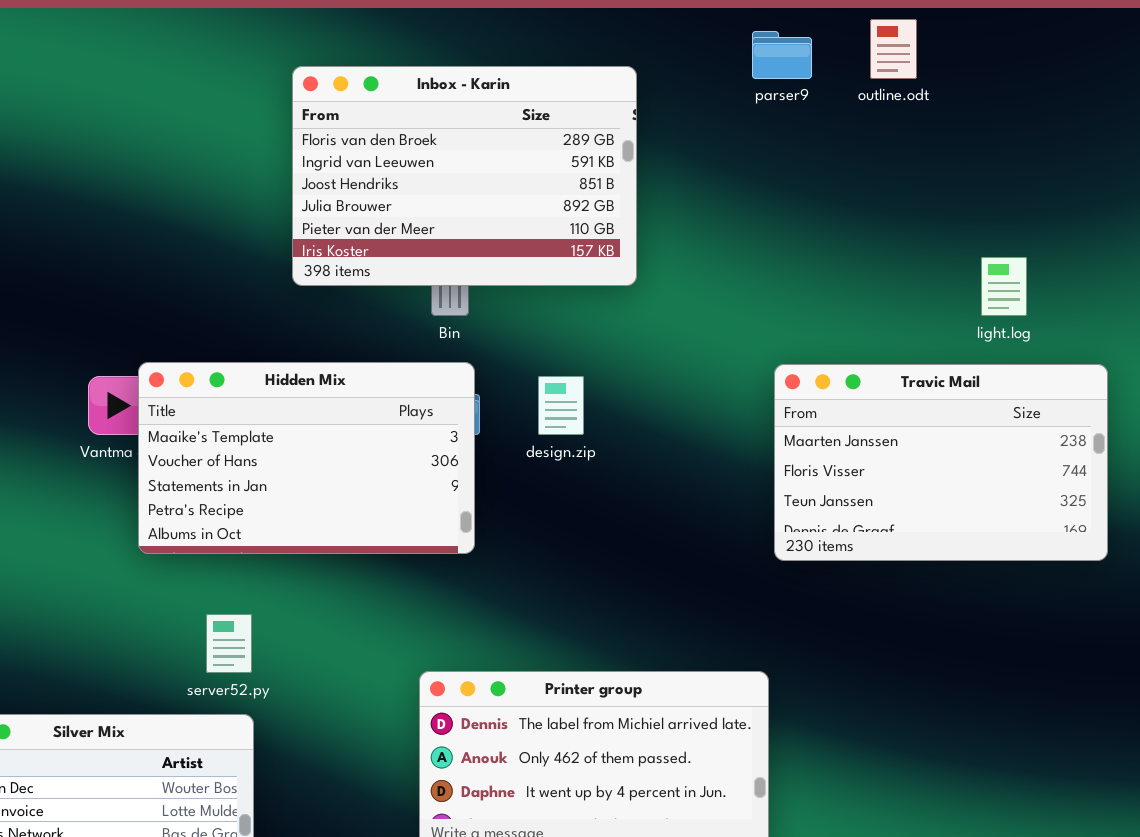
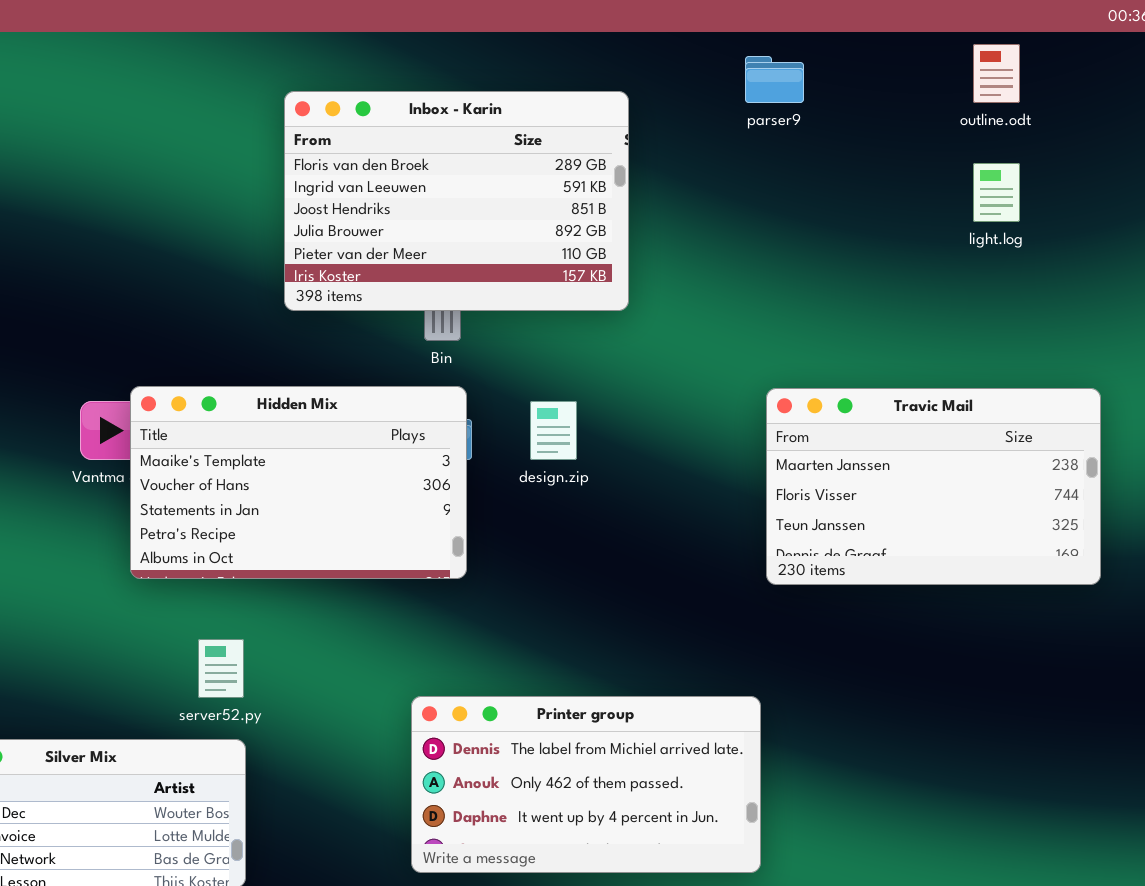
outline.odt: [870,19,917,79] -> [973,44,1020,103], moved
light.log: [981,257,1027,316] -> [973,163,1020,222], moved

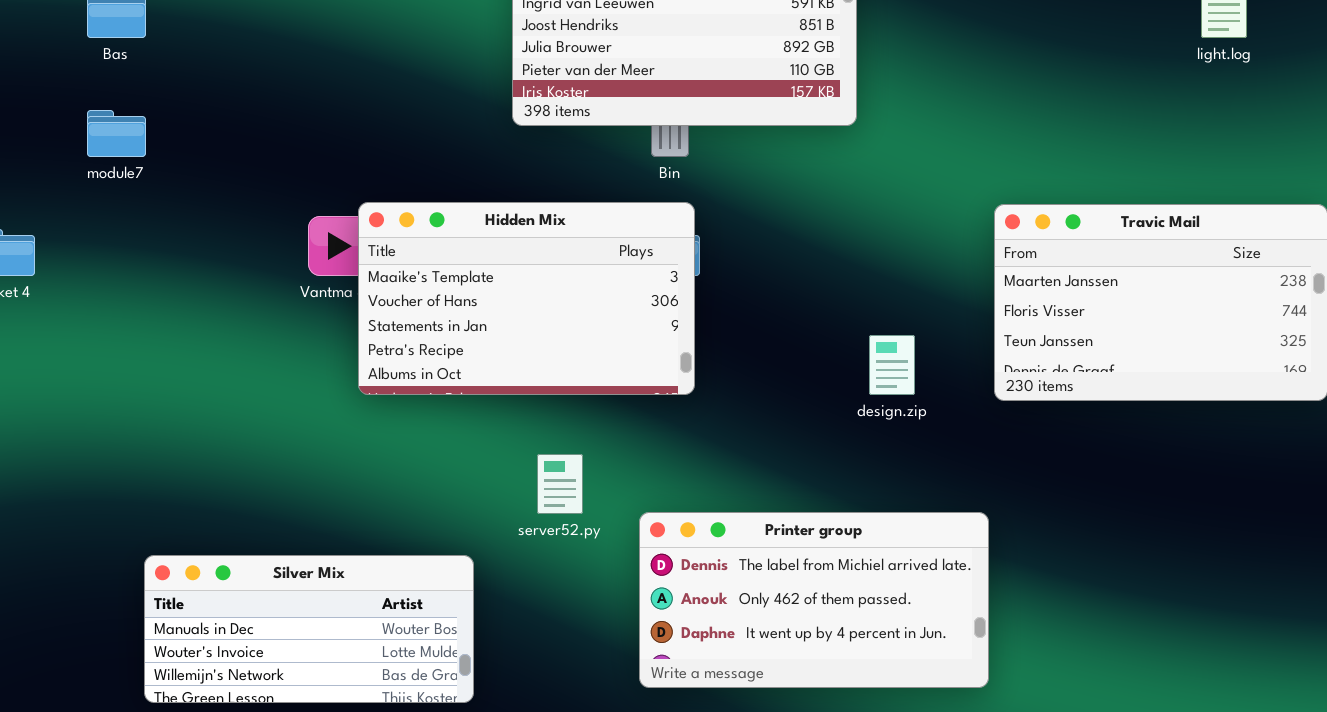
design.zip: [530,401,577,460] -> [869,335,915,395], moved
server52.py: [198,639,244,698] -> [537,454,583,514], moved

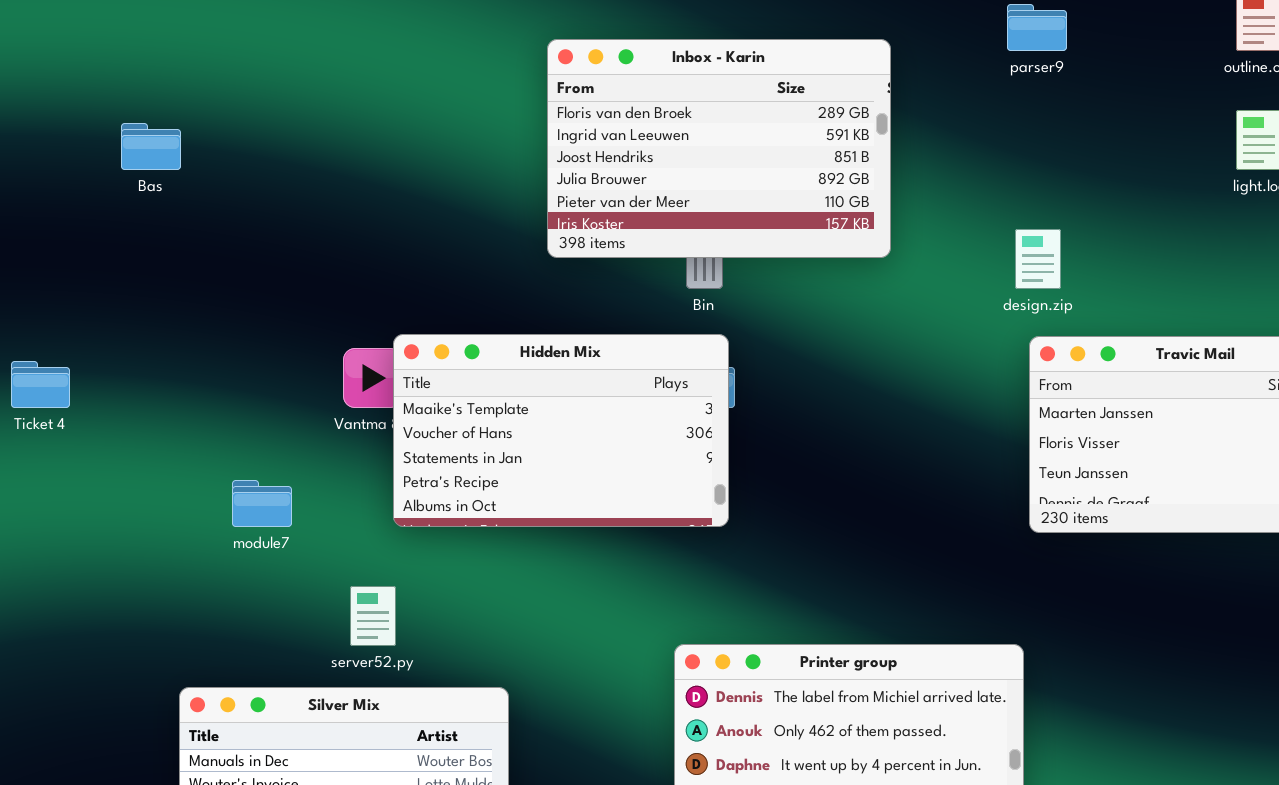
module7: [87,110,146,157] -> [232,480,292,527], moved
design.zip: [869,335,915,395] -> [1015,229,1061,289], moved
server52.py: [537,454,583,514] -> [350,586,396,646], moved

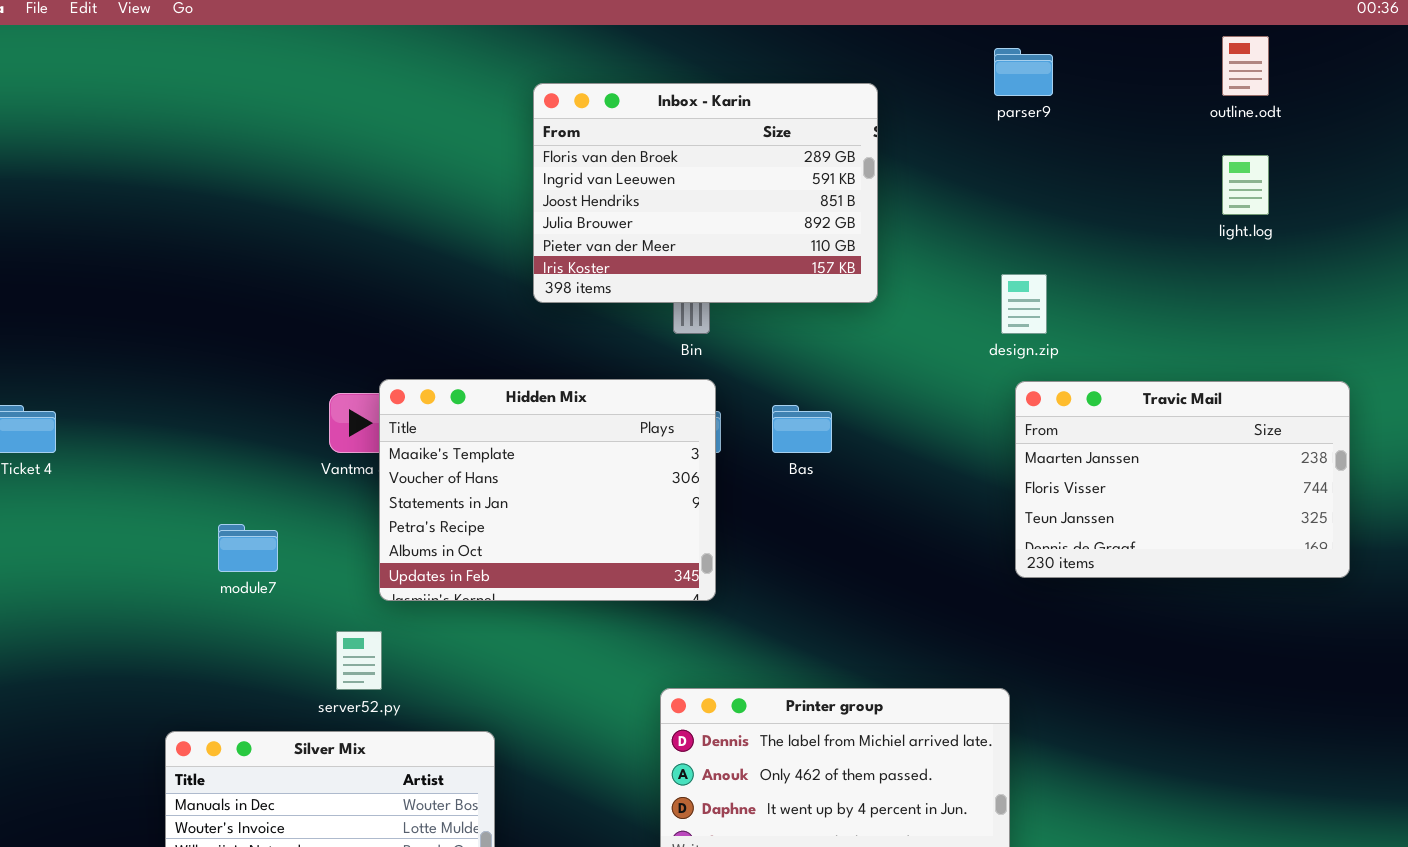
Bas: [121,123,181,170] -> [772,405,832,453], moved
Hidden Mix: [393,334,729,527] -> [379,379,716,601], resized

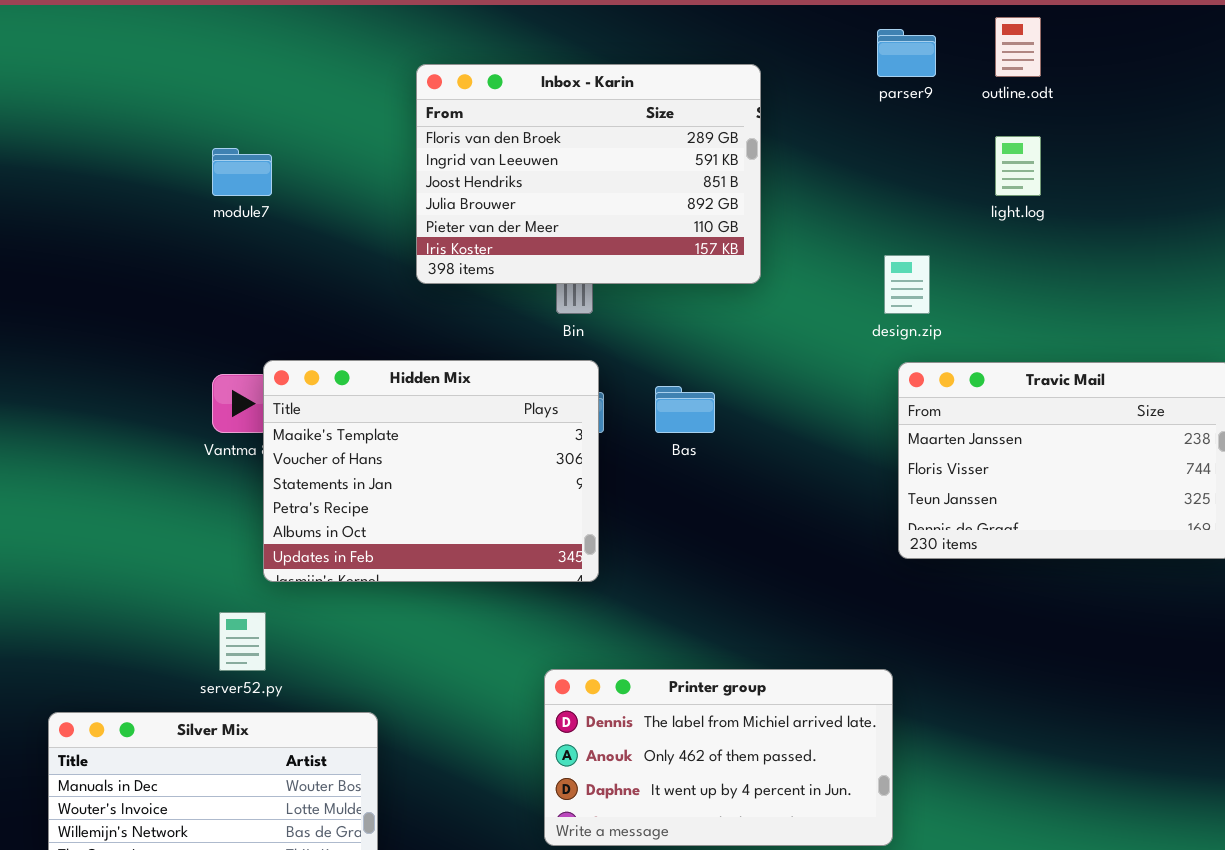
outline.odt: [1222,36,1269,96] -> [995,17,1041,77], moved
light.log: [1222,155,1269,215] -> [995,136,1041,196], moved
module7: [218,524,278,572] -> [212,148,272,196], moved

